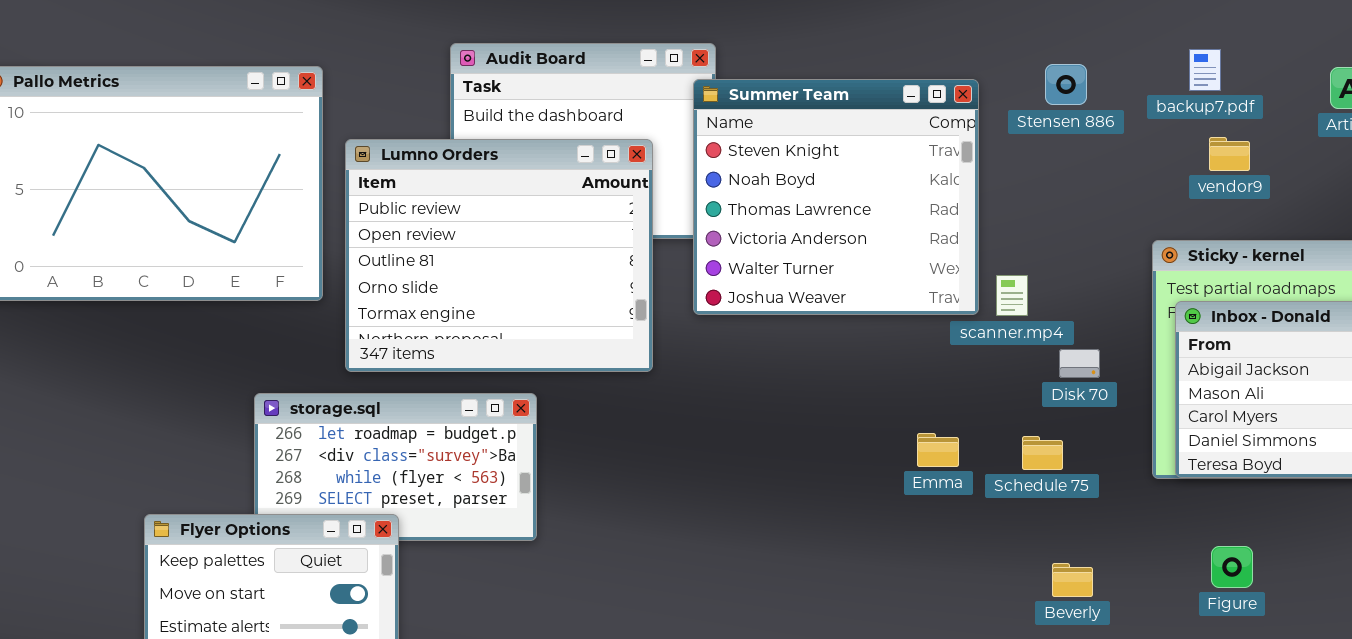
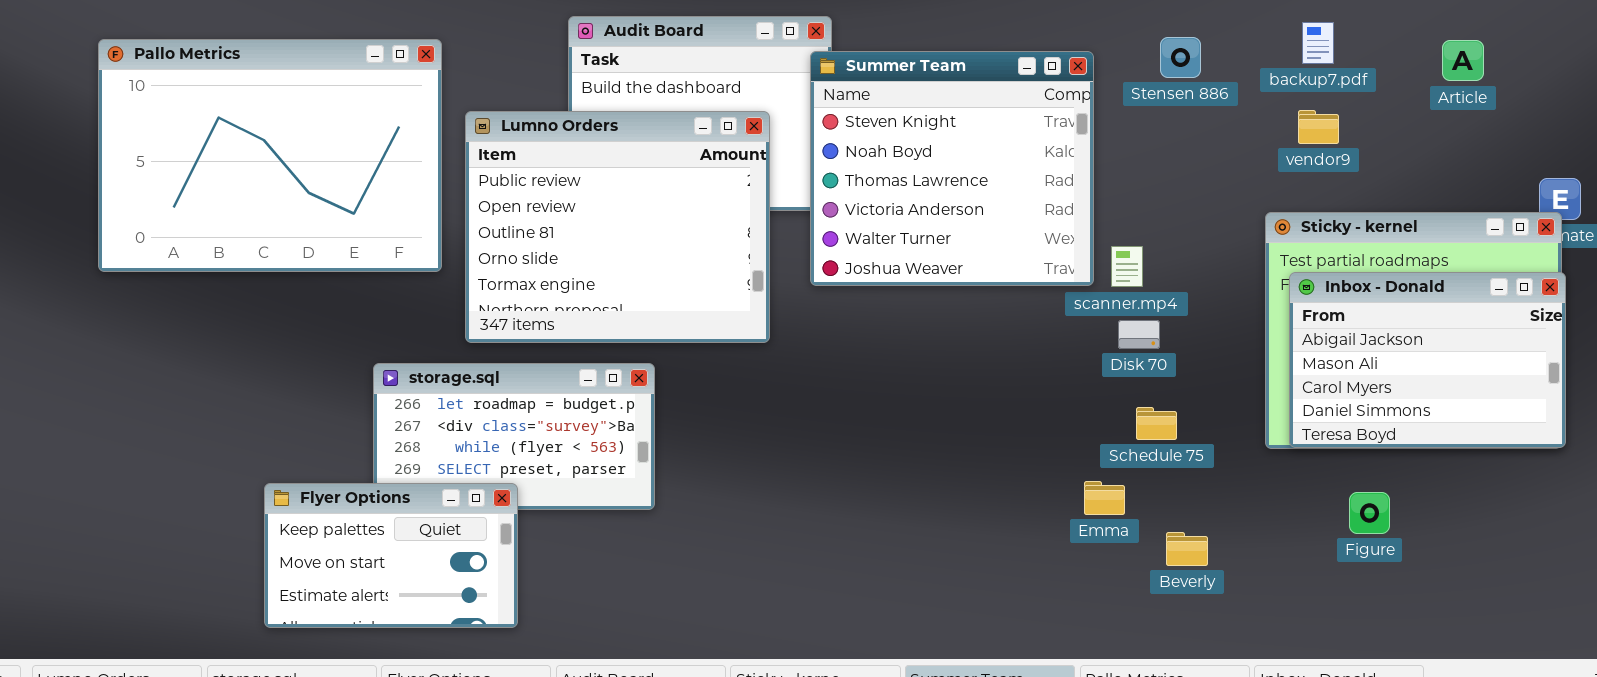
vendor9: [1209,137,1250,171] -> [1298,110,1339,144], moved
Disk 70: [1059,349,1100,378] -> [1118,320,1160,349], moved
Emma: [917,433,959,467] -> [1084,481,1125,515], moved
Figure: [1211,546,1253,588] -> [1349,492,1390,534], moved

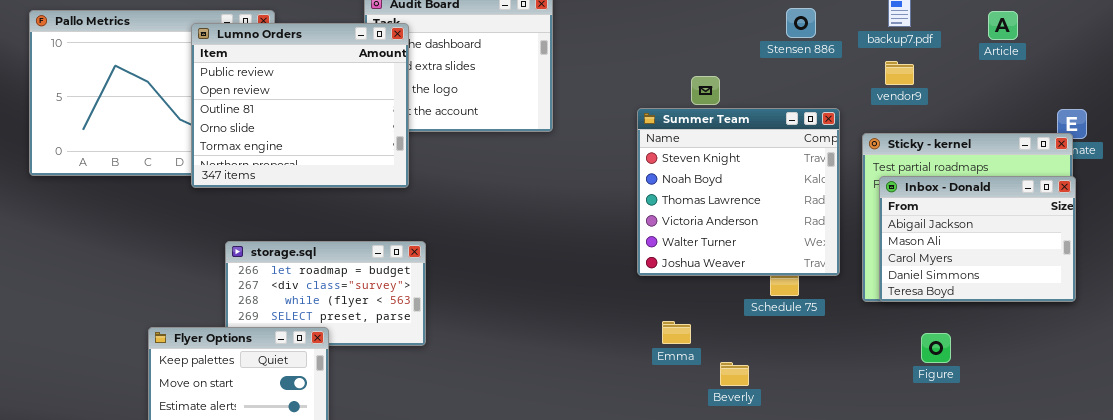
Summer Team: [810,51,1094,286] -> [637,108,840,276], moved
Lumno Orders: [465,111,770,343] -> [191,23,409,188], moved
Emma: [1084,481,1125,515] -> [662,321,691,344], moved
Beverly: [1166,532,1208,566] -> [720,362,749,386], moved

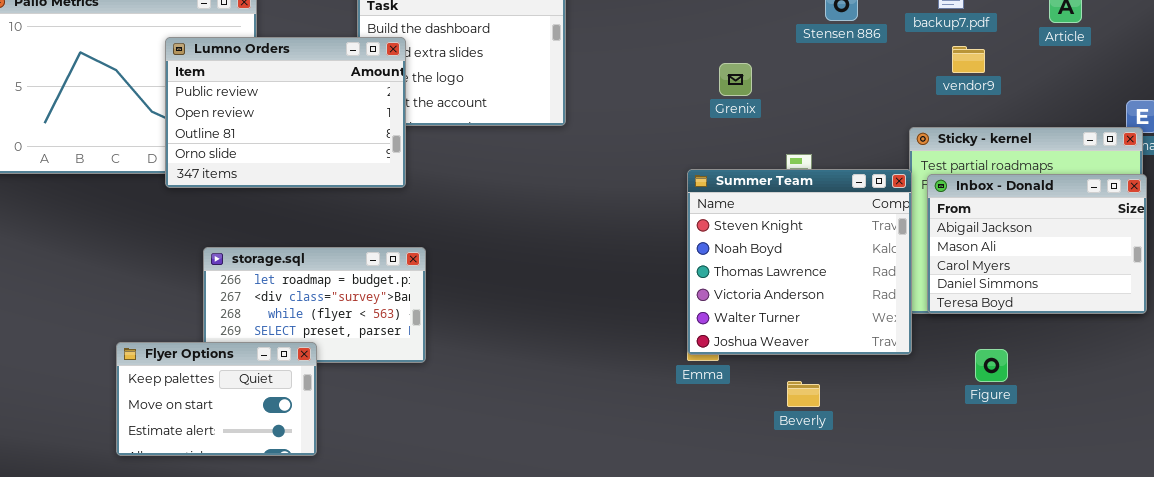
Lumno Orders: [191,23,409,188] -> [165,37,406,188], resized
vendor9: [885,61,914,85] -> [952,46,985,73], moved
Summer Team: [637,108,840,276] -> [687,169,912,355], moved
Beverly: [720,362,749,386] -> [787,381,820,407], moved

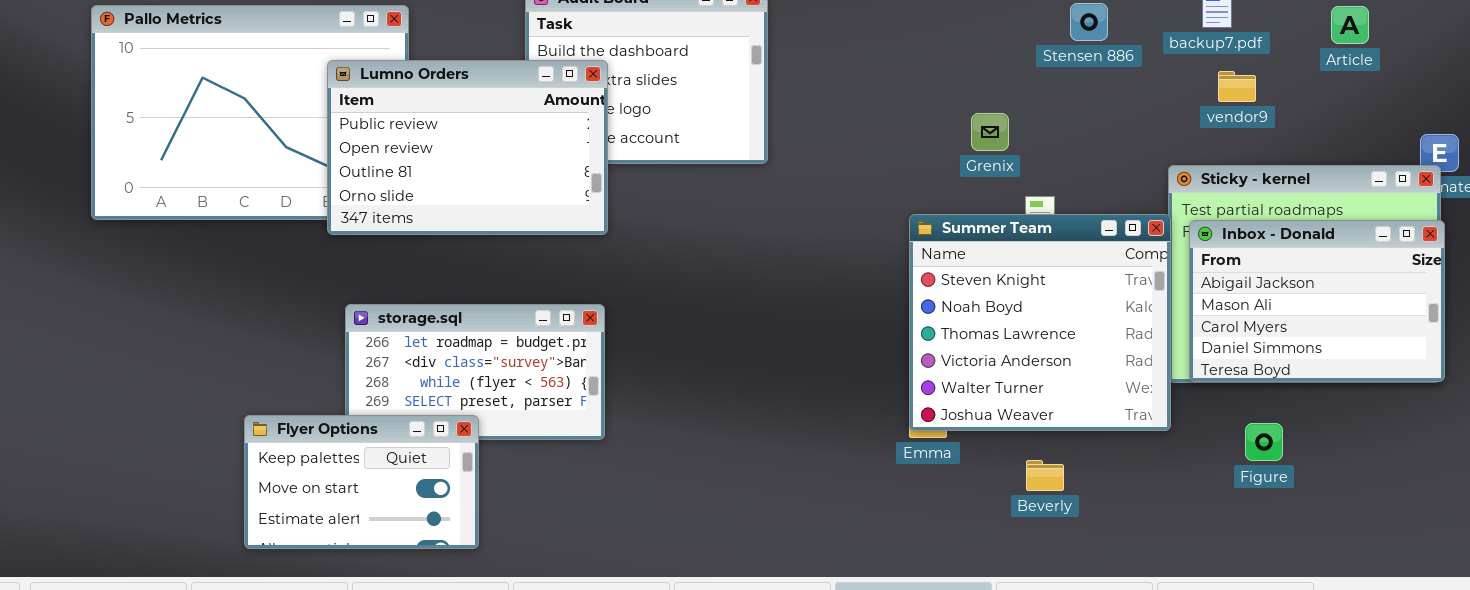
Lumno Orders: [165,37,406,188] -> [327,60,608,235], moved
Grenix: [719,63,752,96] -> [971,113,1009,151], moved

